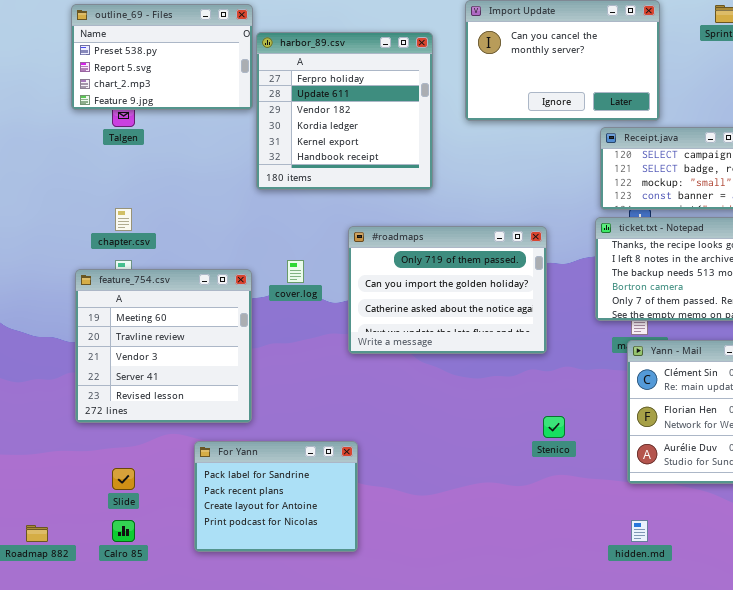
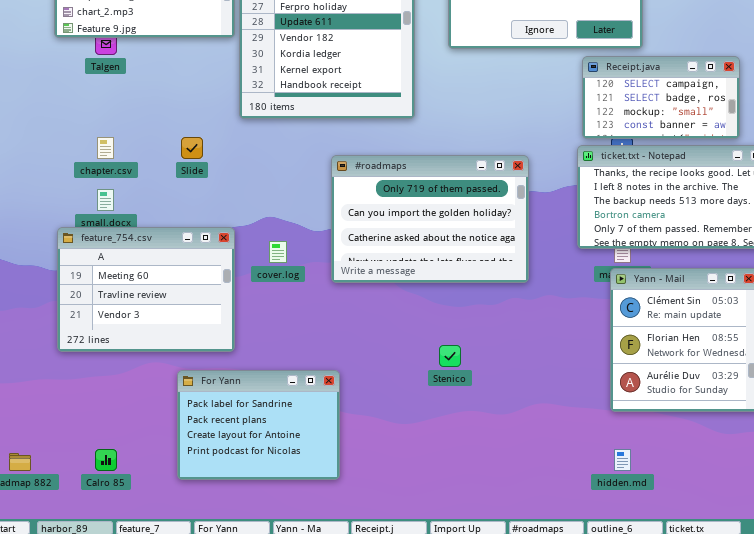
cover.log: [287,260,304,283] -> [269,241,287,263], moved
feature_754.csv: [75,269,252,423] -> [57,227,235,352], resized
Stenico: [543,416,565,438] -> [439,345,461,367], moved
Slide: [112,468,135,490] -> [181,137,203,159], moved

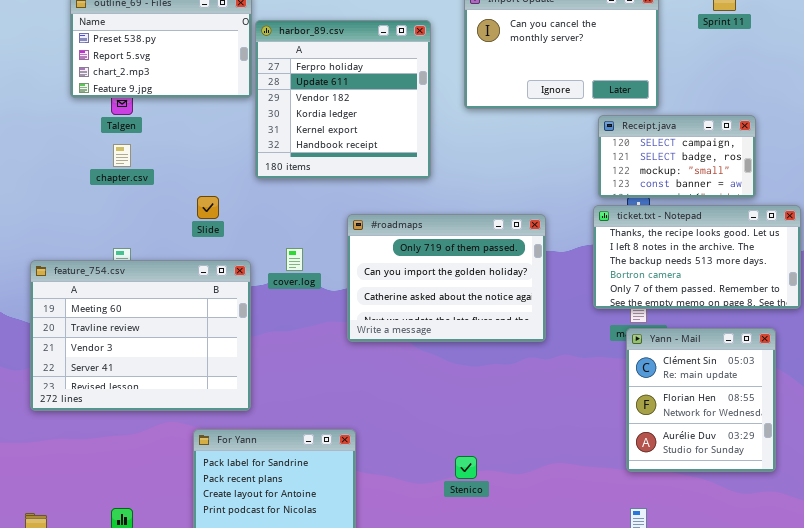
chapter.csv: [97,137,114,159] -> [113,144,131,167], moved
feature_754.csv: [57,227,235,352] -> [30,260,251,411], resized
cover.log: [269,241,287,263] -> [286,248,303,271], moved
Stenico: [439,345,461,367] -> [455,456,477,479], moved

